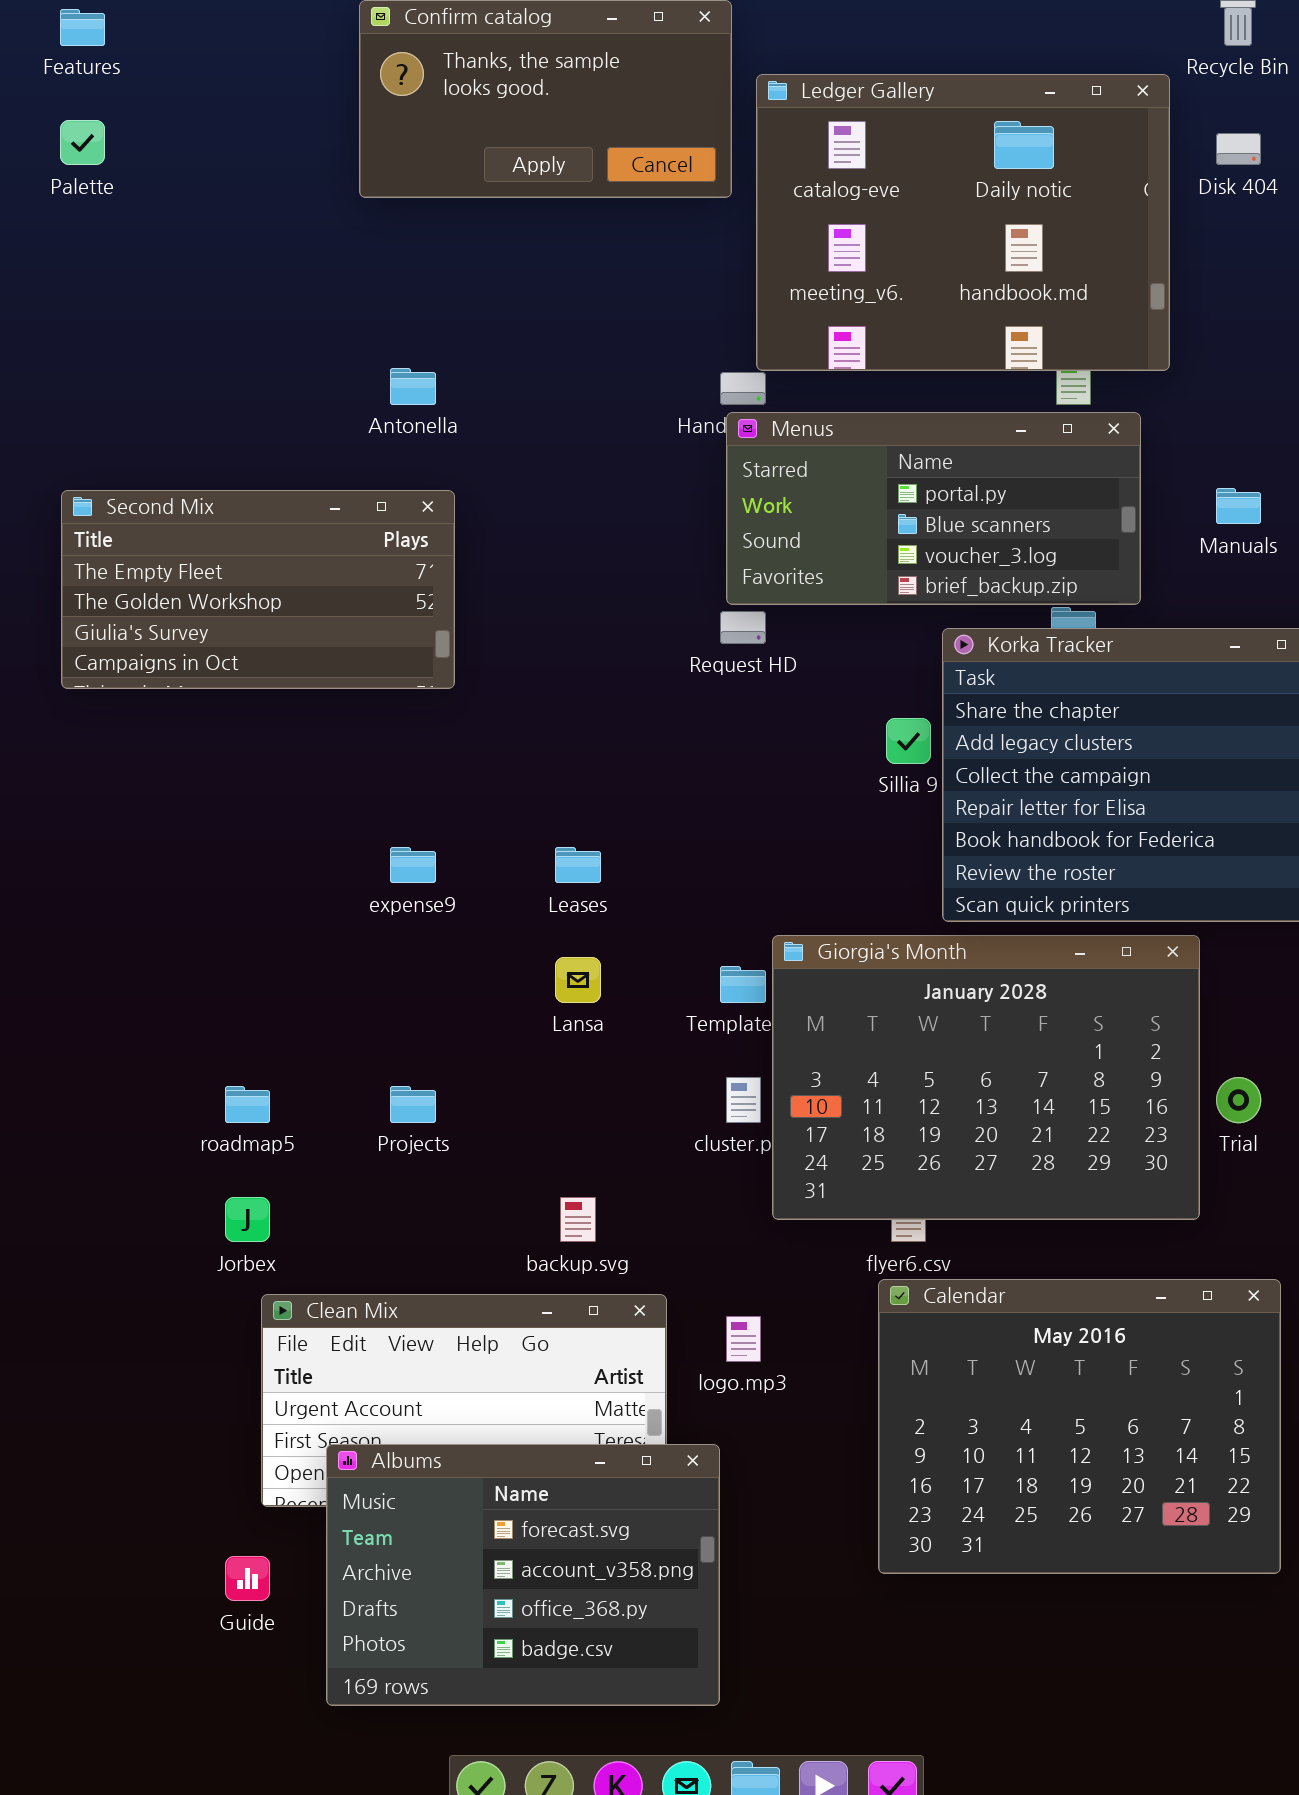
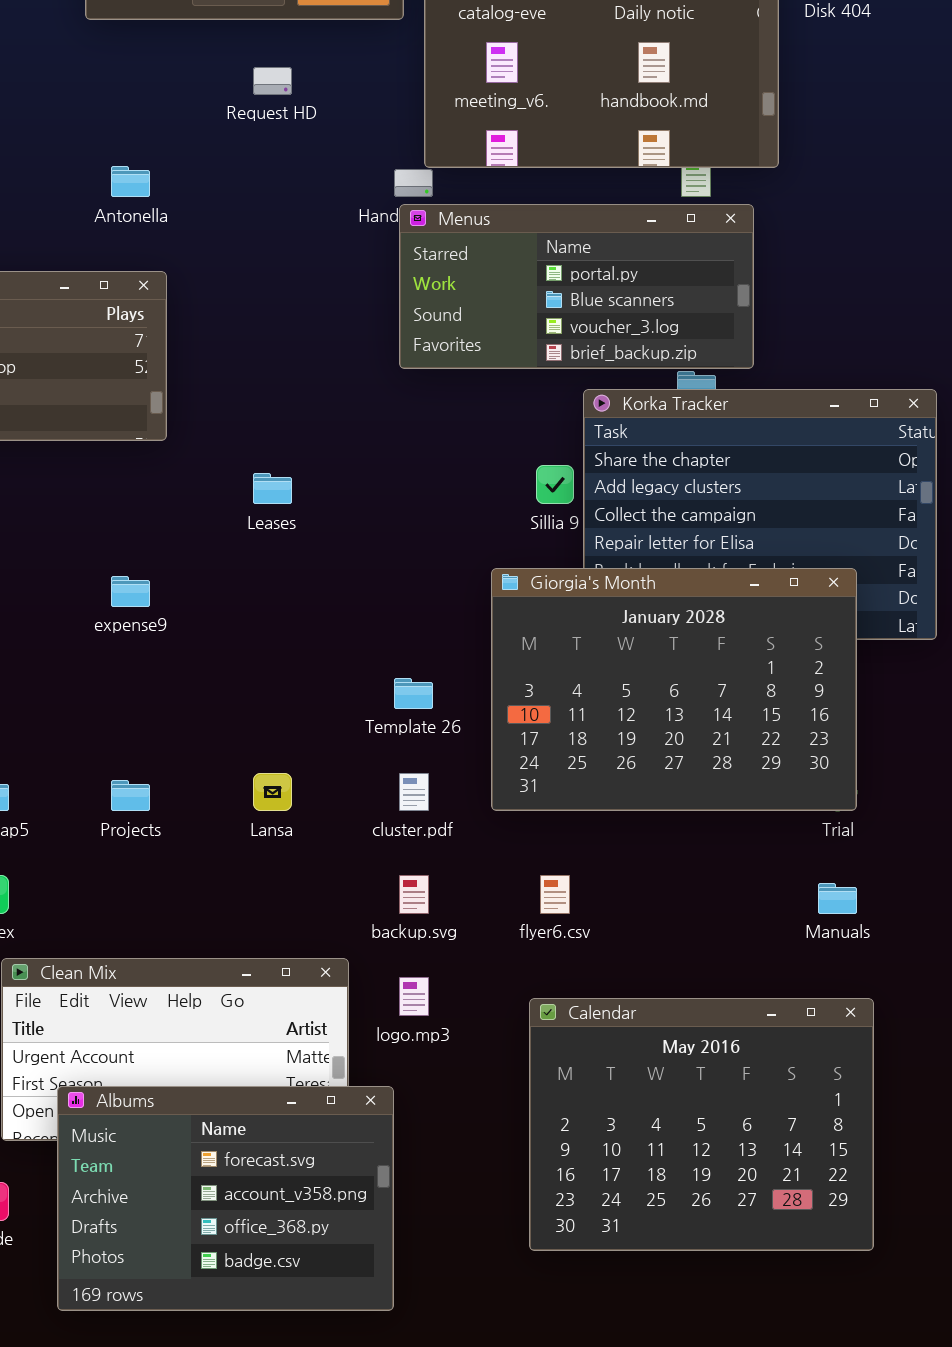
Manuals: [1216,488,1261,524] -> [818,883,857,914], moved
Request HD: [720,611,766,644] -> [253,67,292,95], moved
Leases: [555,847,601,883] -> [253,473,292,504], moved
Giorgia's Month: [772,935,1200,1220] -> [491,568,857,811], moved
Lansa: [555,957,601,1003] -> [253,773,292,811], moved
backup.svg: [560,1197,596,1242] -> [399,875,429,914], moved
Calendar: [878,1279,1281,1574] -> [529,998,874,1251], moved

